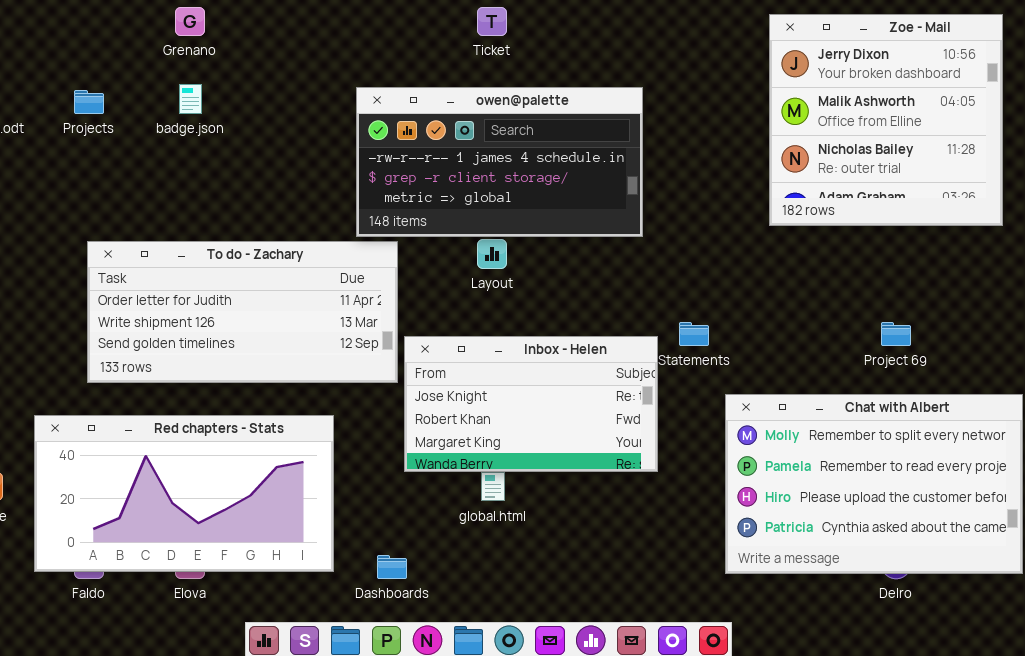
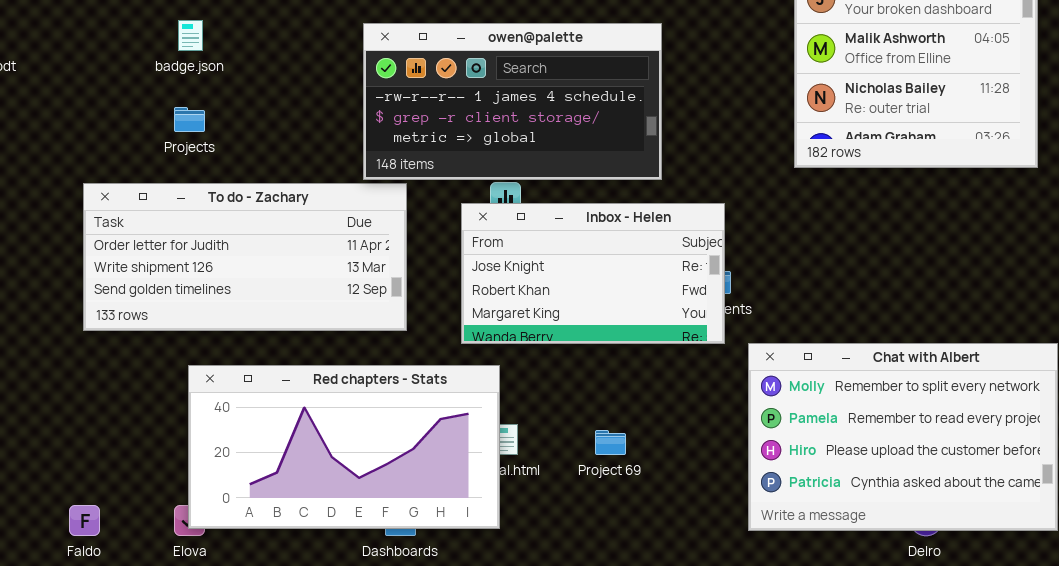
Projects: [74,90,104,114] -> [174,107,205,132], moved
Project 69: [881,322,911,346] -> [595,430,626,455], moved
Inbox - Helen: [404,336,658,472] -> [461,203,725,344], moved
Red chapters - Stats: [34,415,334,572] -> [188,365,500,529], moved

